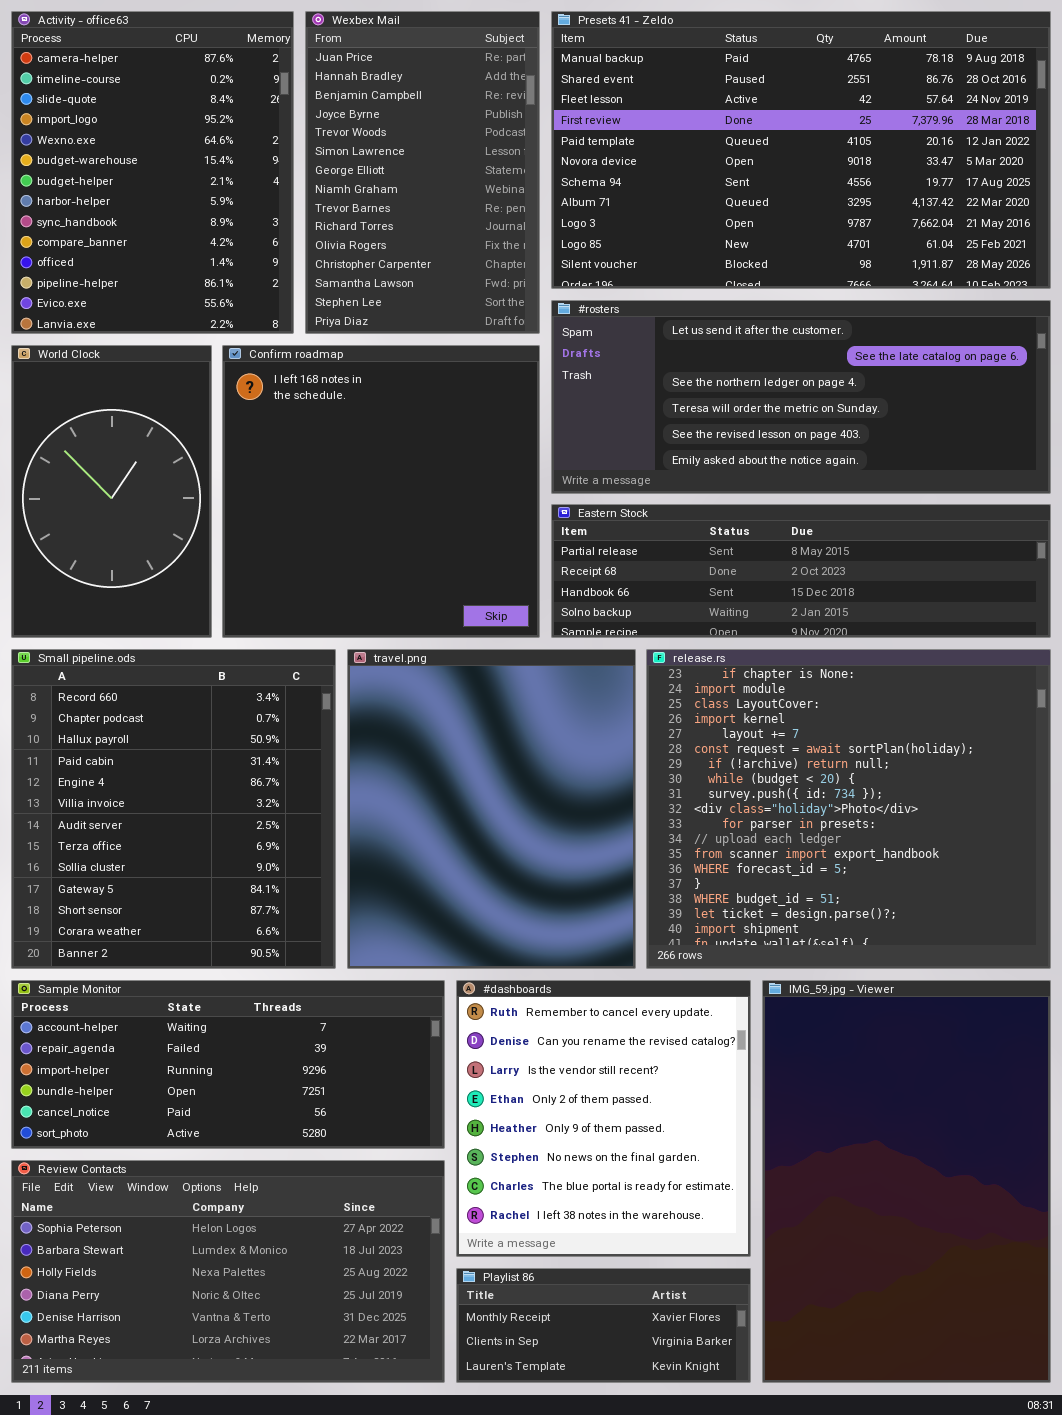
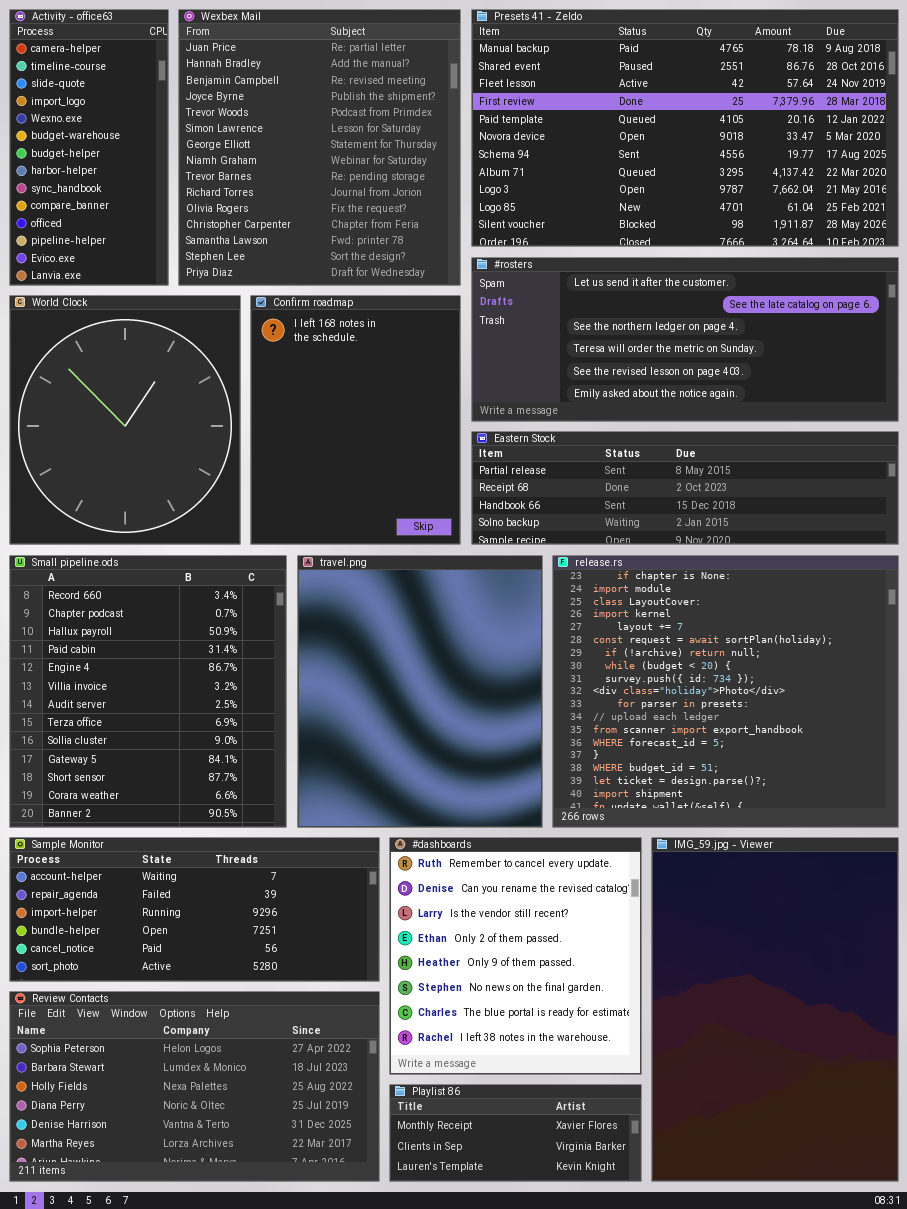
Activity - office63: [11,11,294,334] -> [9,9,169,286], resized
Wexbex Mail: [305,11,540,334] -> [178,9,461,286], resized
World Clock: [11,345,212,638] -> [9,295,241,545], resized
Confirm roadmap: [222,345,540,638] -> [250,295,461,545], resized

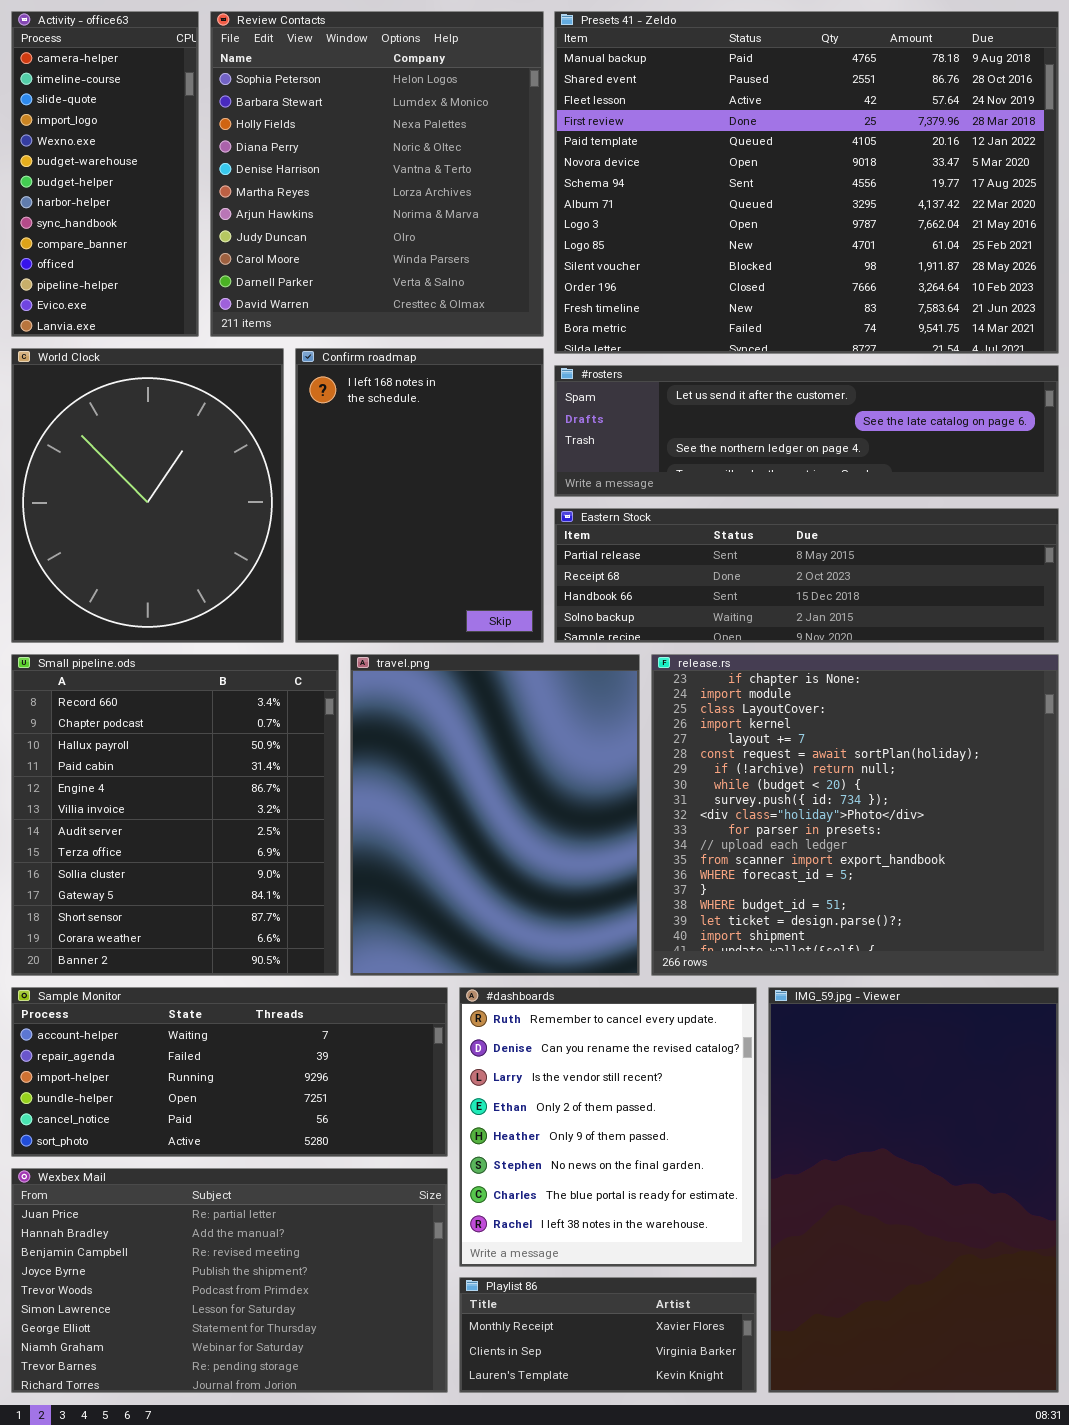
Wexbex Mail: [178,9,461,286] -> [11,1168,448,1393], moved, resized
Presets 41 - Zeldo: [471,9,899,247] -> [554,11,1059,354], resized
#rosters: [471,257,899,422] -> [554,365,1059,497], resized
Review Contacts: [9,991,380,1182] -> [210,11,544,337], moved, resized

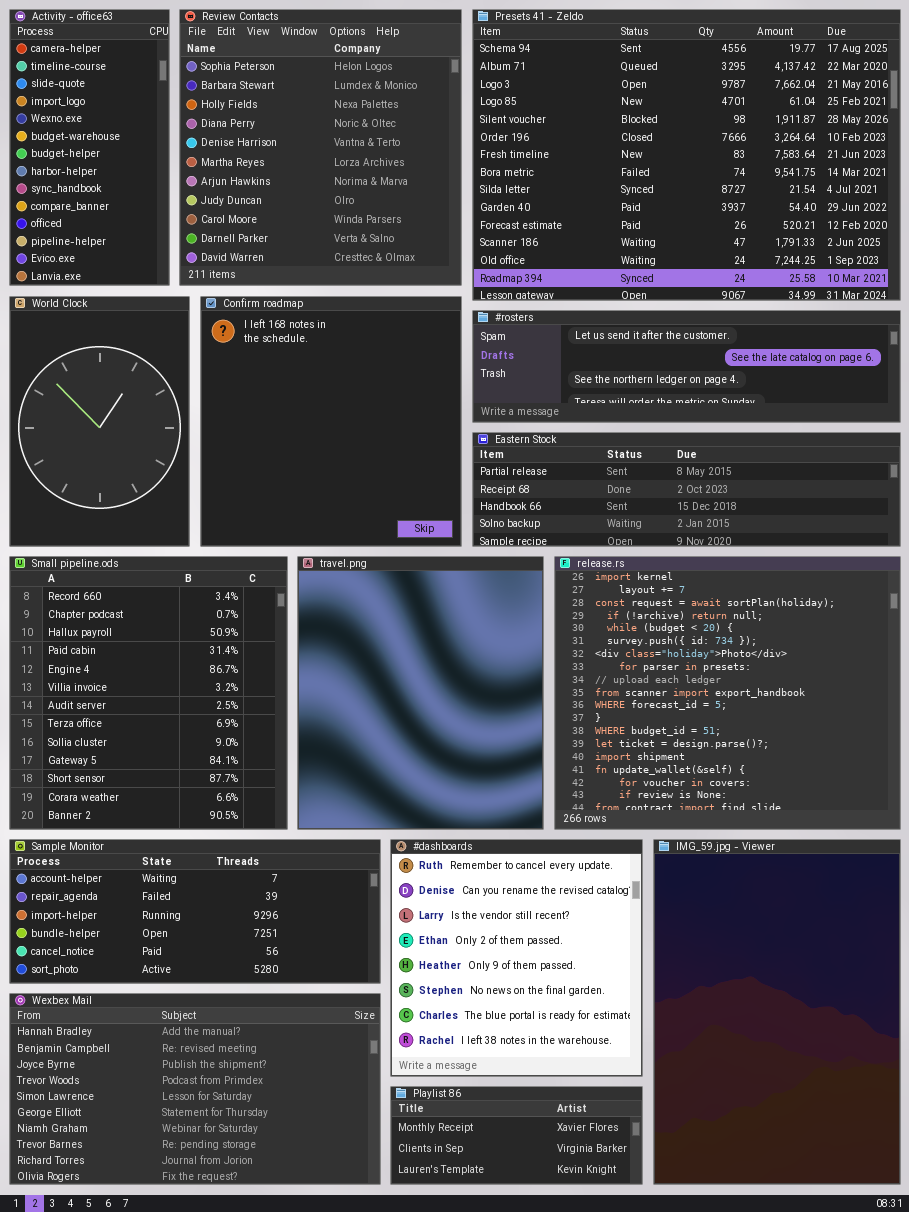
Presets 41 - Zeldo: [554,11,1059,354] -> [472,9,901,301], scrolled down 6 rows
World Clock: [11,348,284,643] -> [9,296,190,547], resized
Confirm roadmap: [295,348,544,643] -> [200,296,462,547], resized
release.rs: [651,654,1059,976] -> [554,556,901,830], scrolled down 3 rows
Wexbex Mail: [11,1168,448,1393] -> [9,993,381,1185], scrolled down 1 row

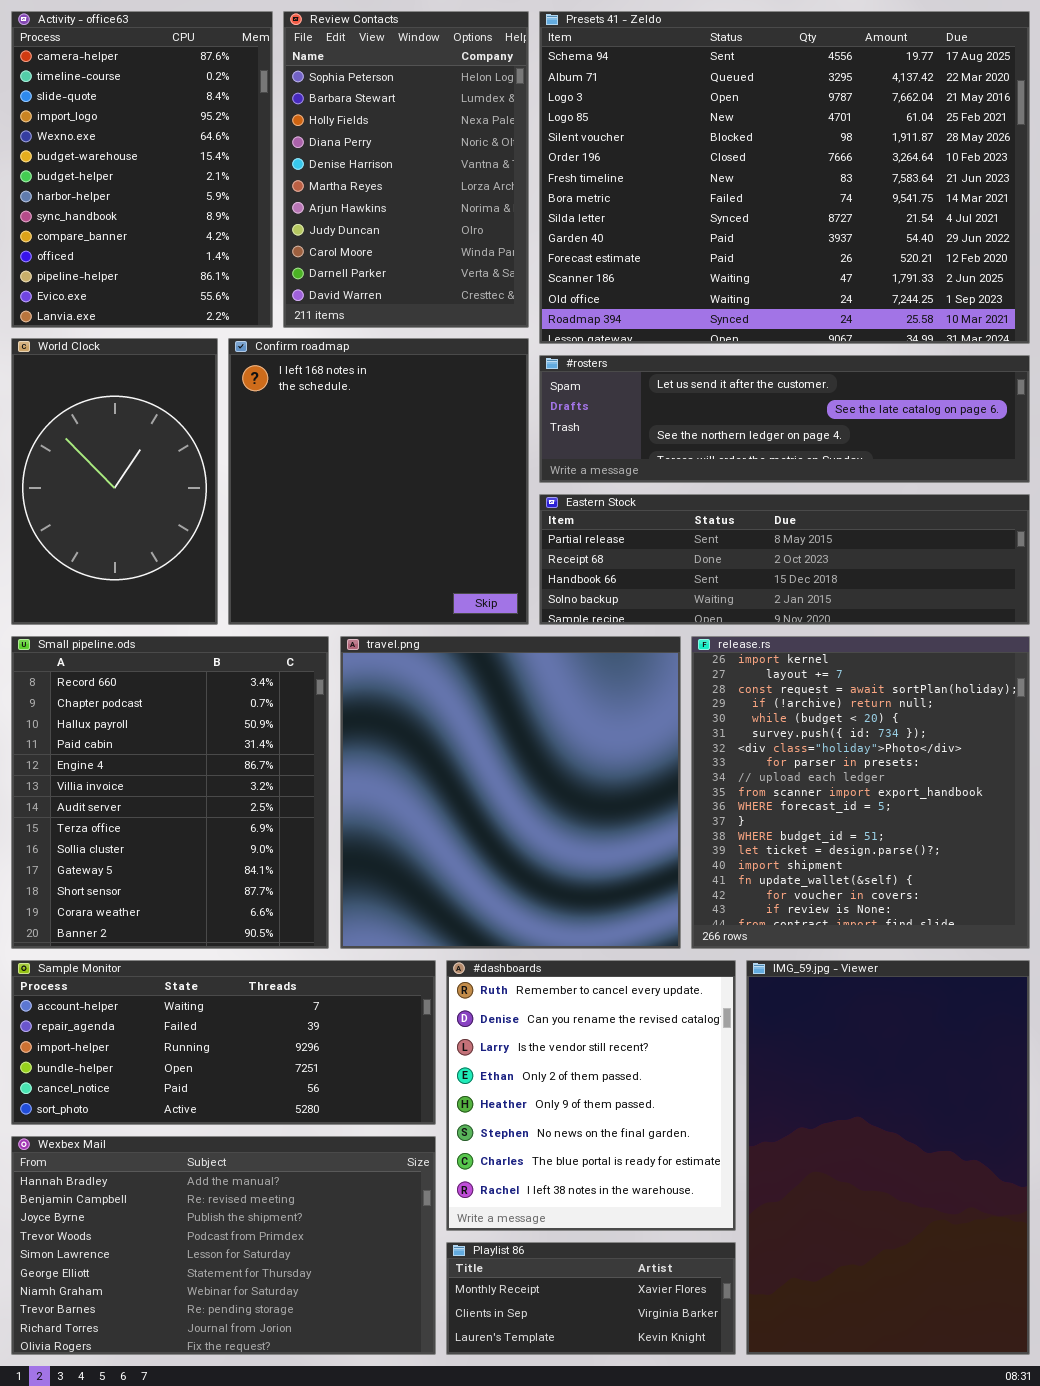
Activity - office63: [9,9,170,286] -> [11,11,273,328], resized
Review Contacts: [179,9,462,286] -> [283,11,529,328], resized
travel.png: [297,556,544,830] -> [340,636,681,949], resized
release.rs: [554,556,901,830] -> [691,636,1030,949], resized

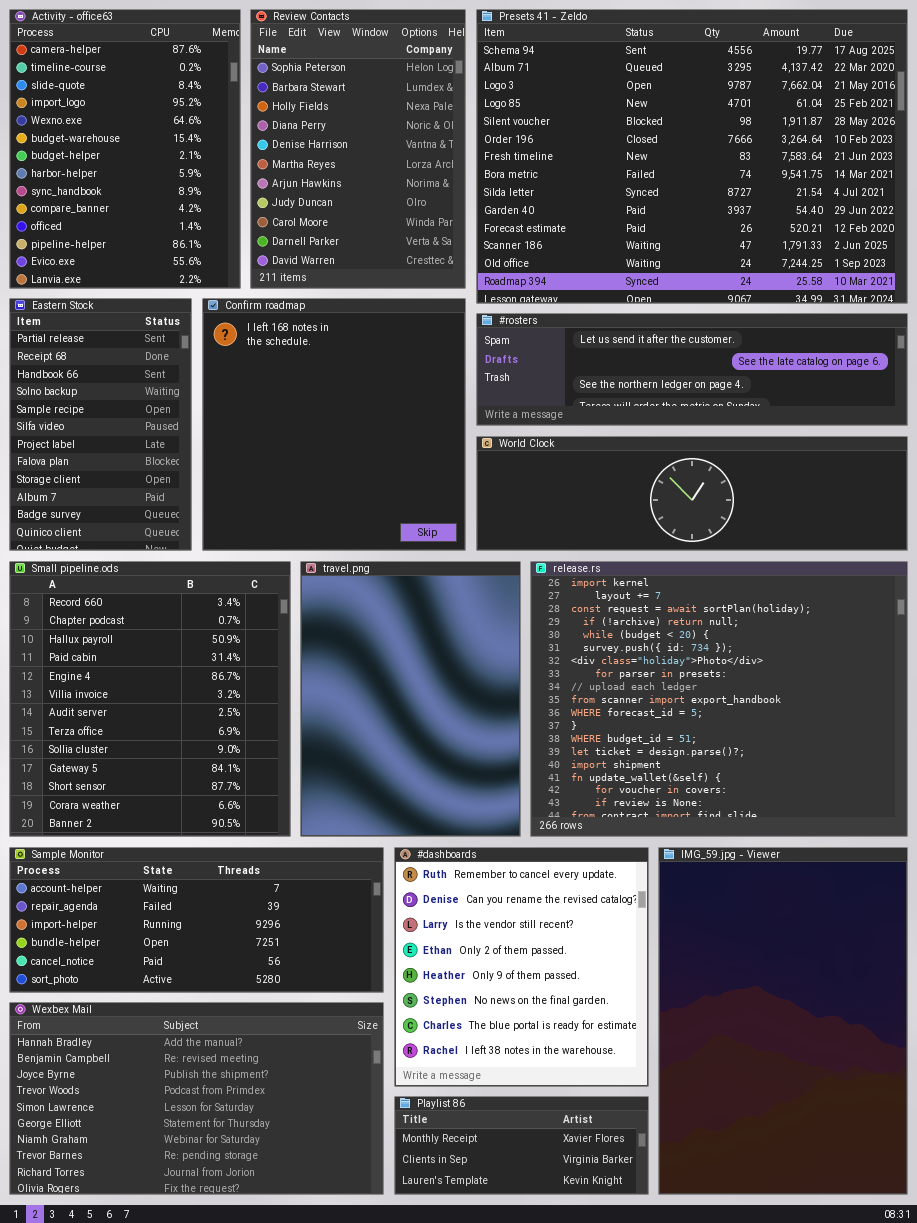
World Clock: [11,338,218,625] -> [476,436,908,551], moved, resized
Eastern Stock: [539,494,1030,625] -> [9,298,192,551], moved, resized
travel.png: [340,636,681,949] -> [300,561,521,837], resized
release.rs: [691,636,1030,949] -> [530,561,908,837], resized

